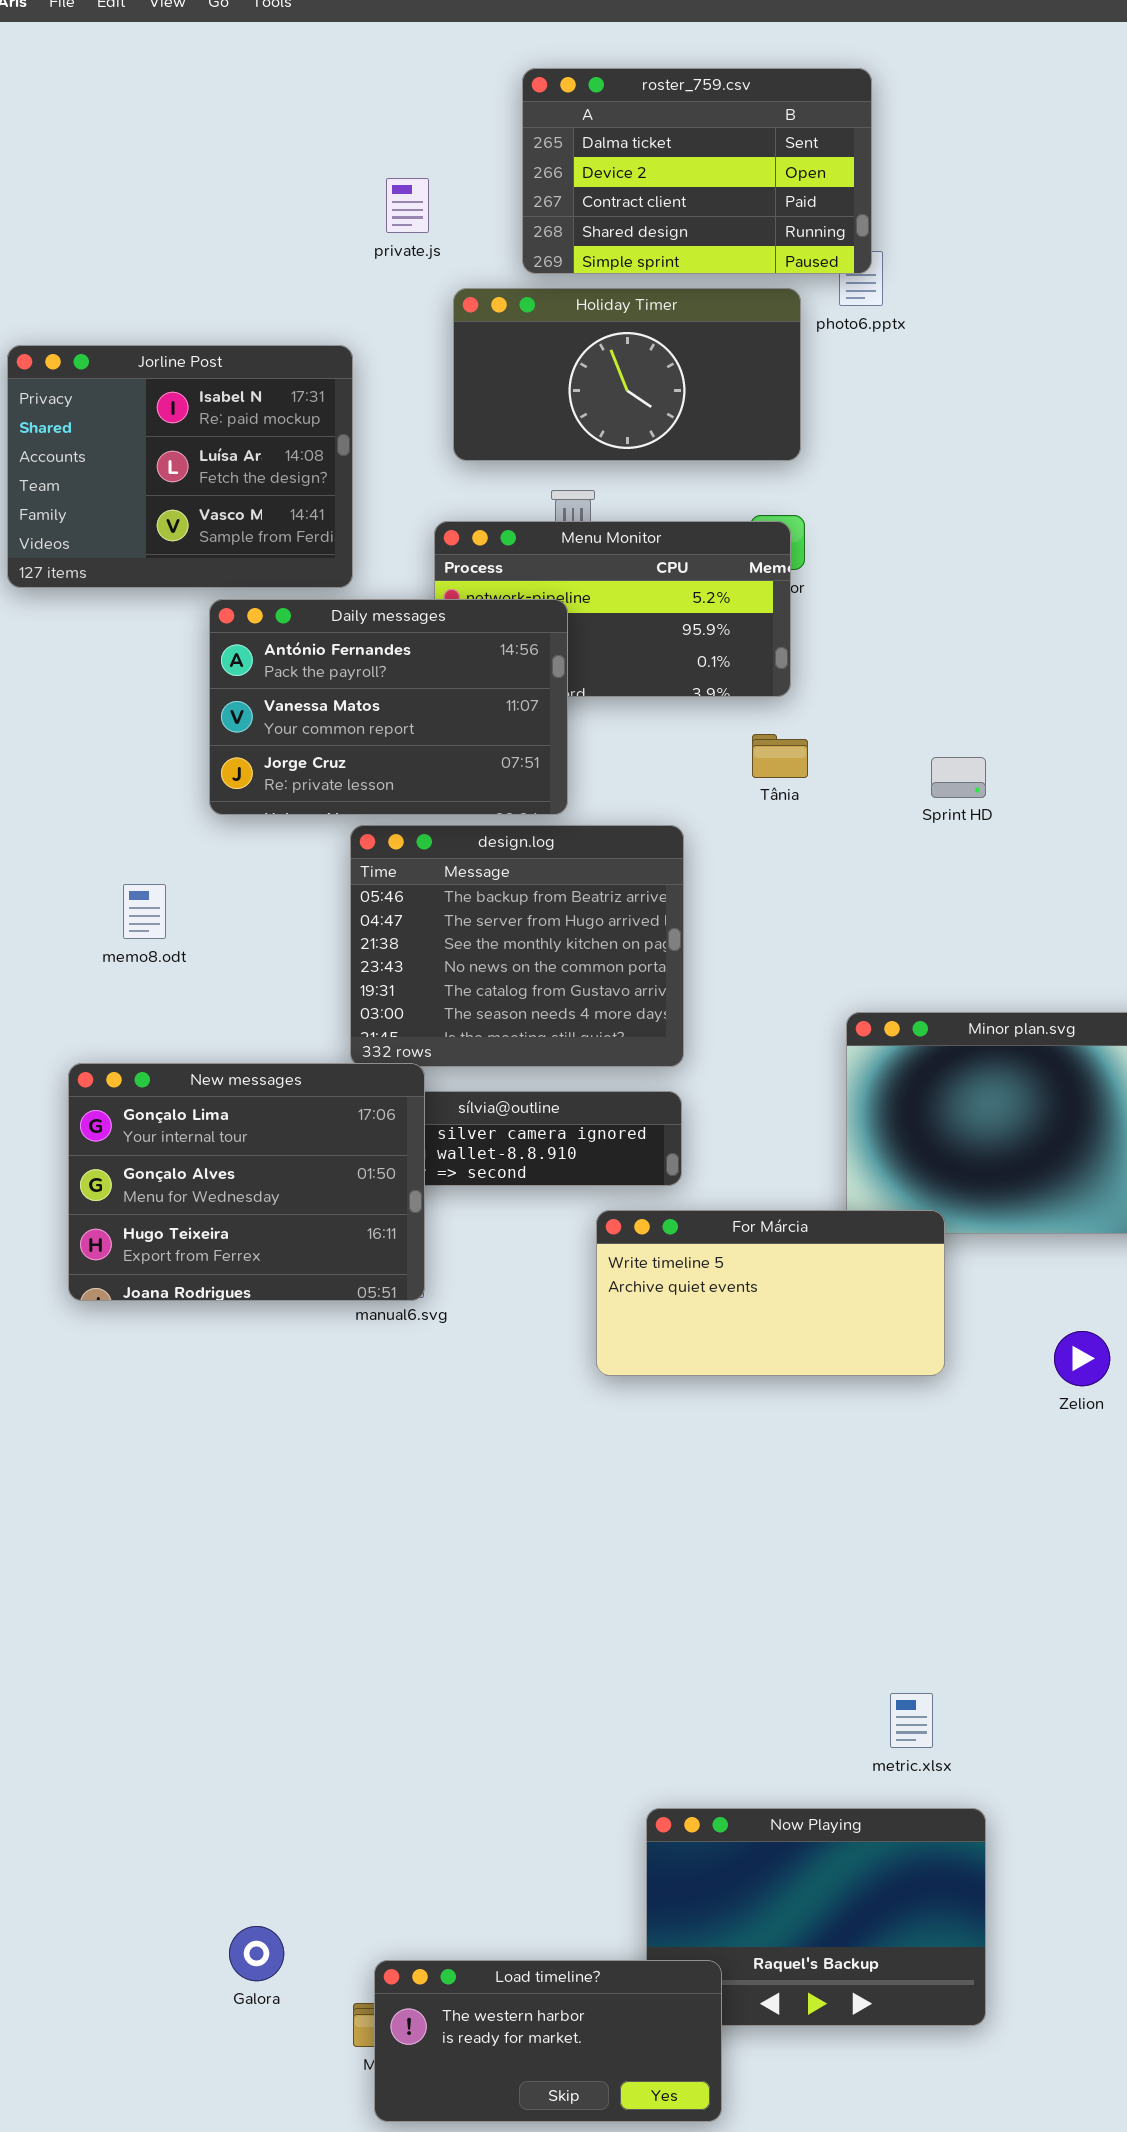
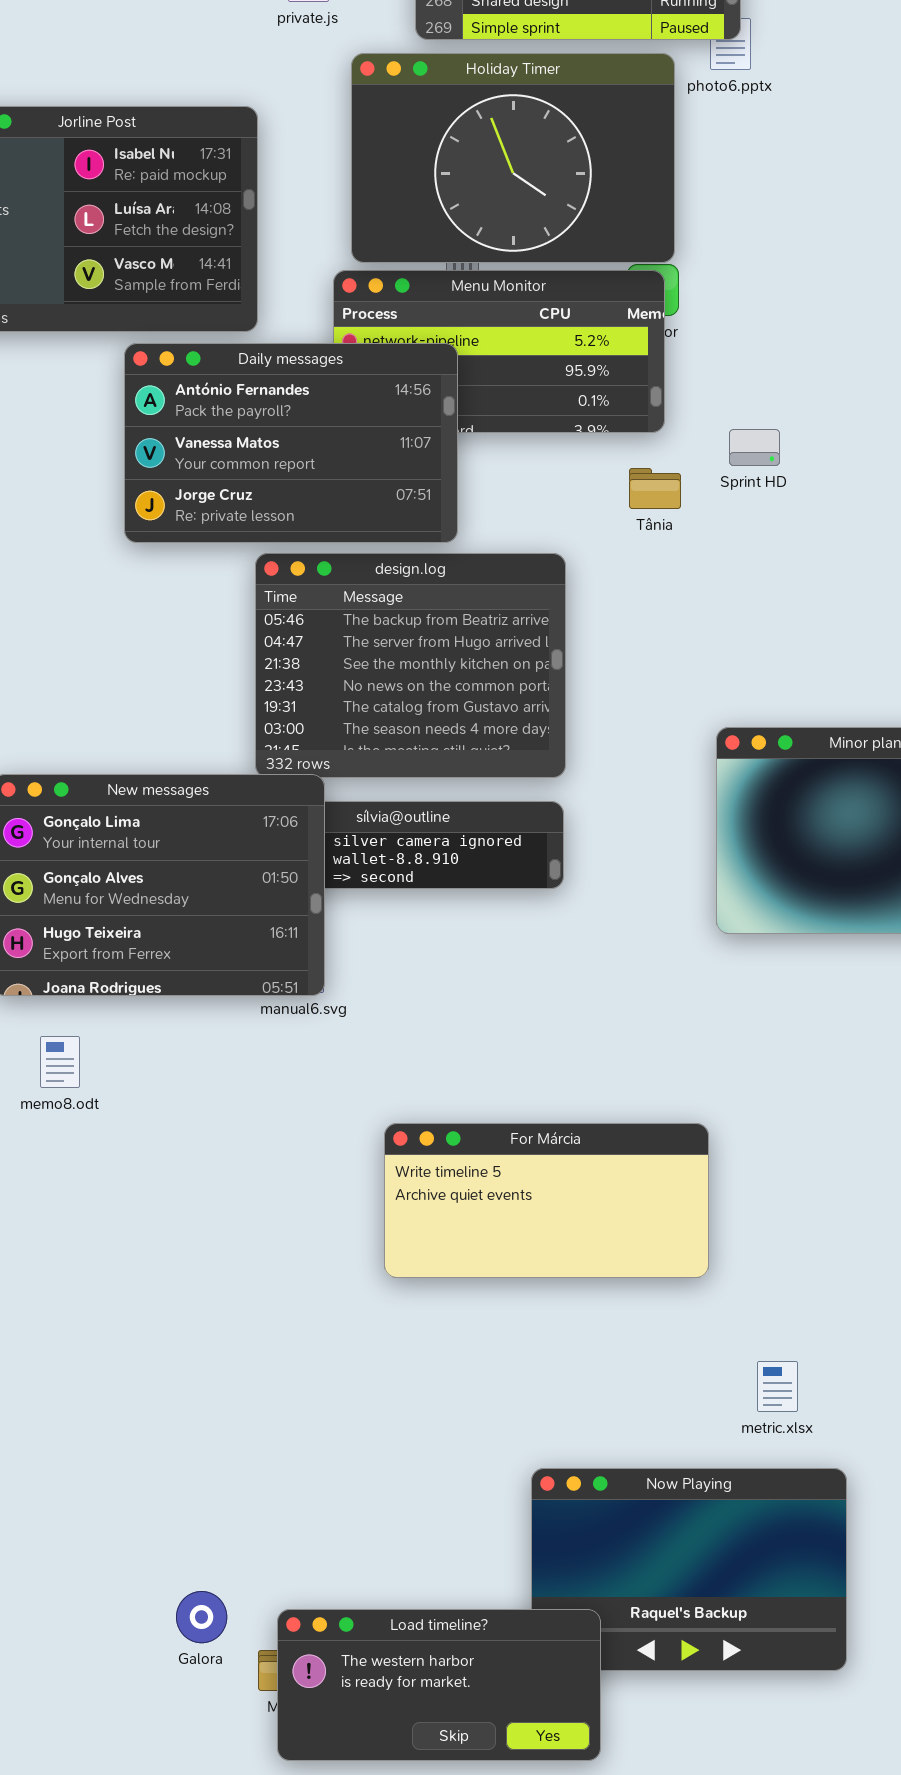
Holiday Timer: [453,288,801,461] -> [351,53,675,263], resized
Sprint HD: [931,757,986,798] -> [729,429,780,466], moved
memo8.odt: [123,884,166,939] -> [40,1036,80,1088], moved
For Márcia: [596,1210,945,1376] -> [384,1123,709,1278], moved
Galora: [229,1926,284,1981] -> [176,1591,227,1643], moved

